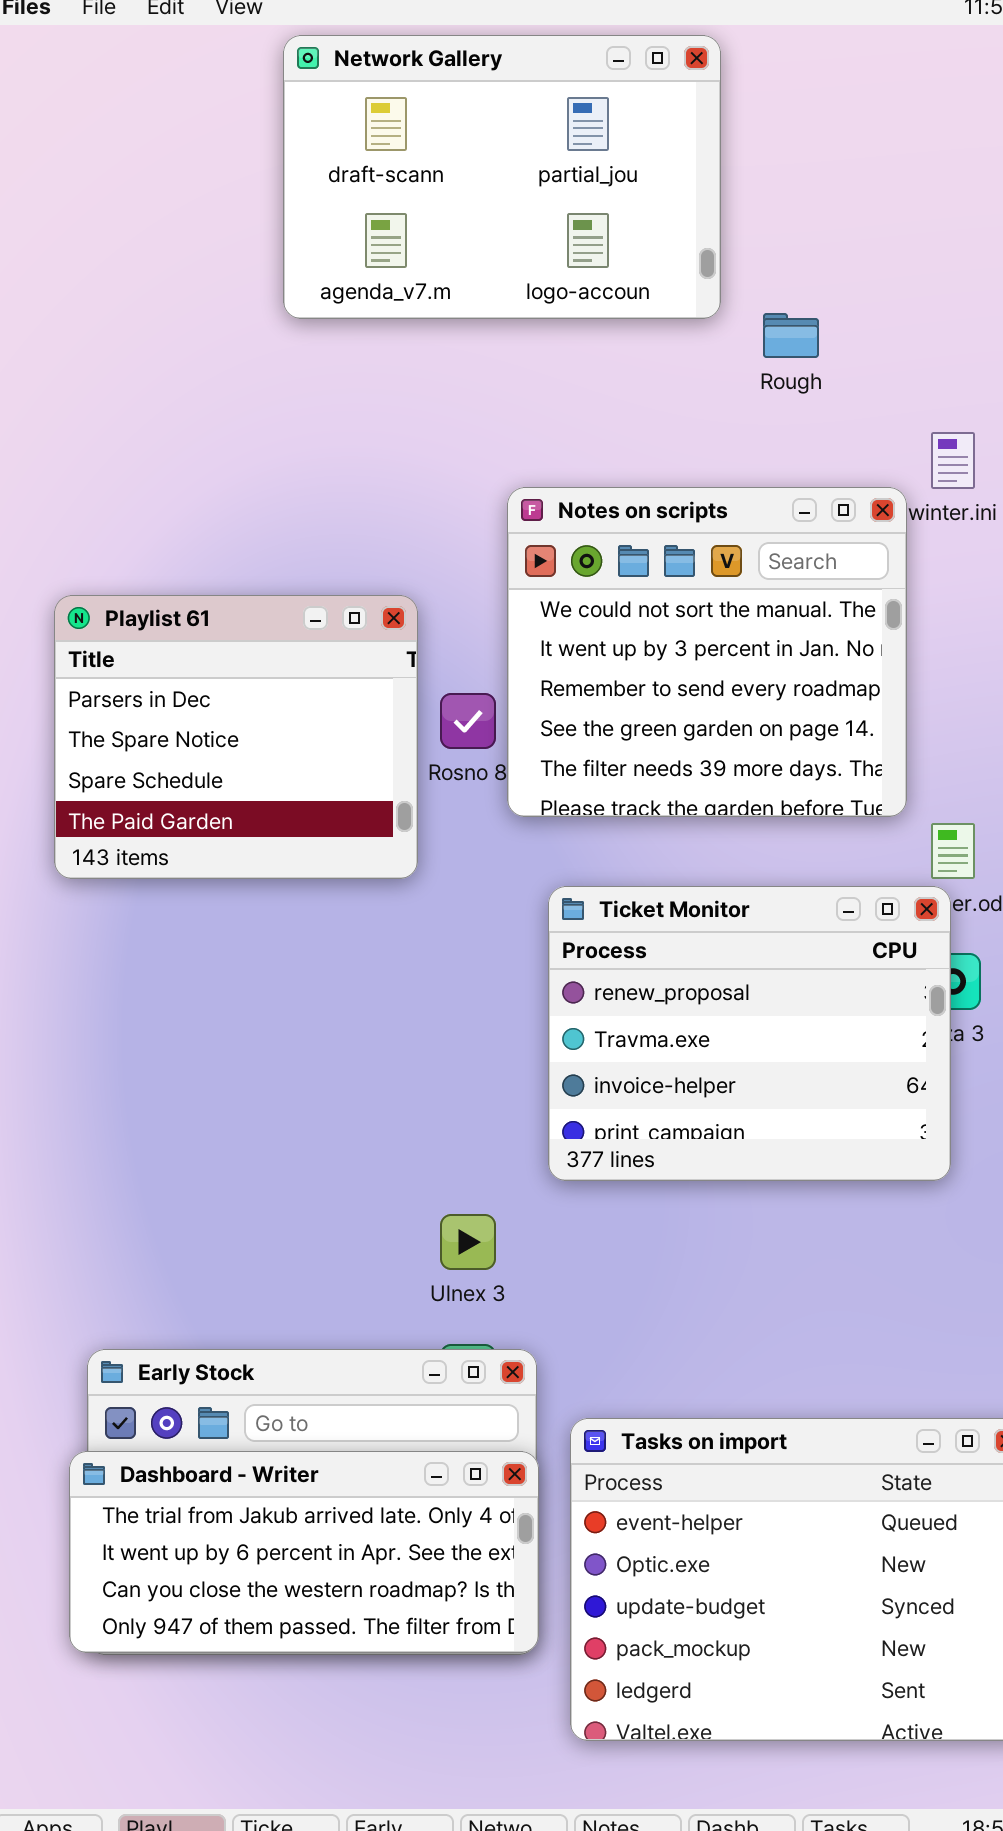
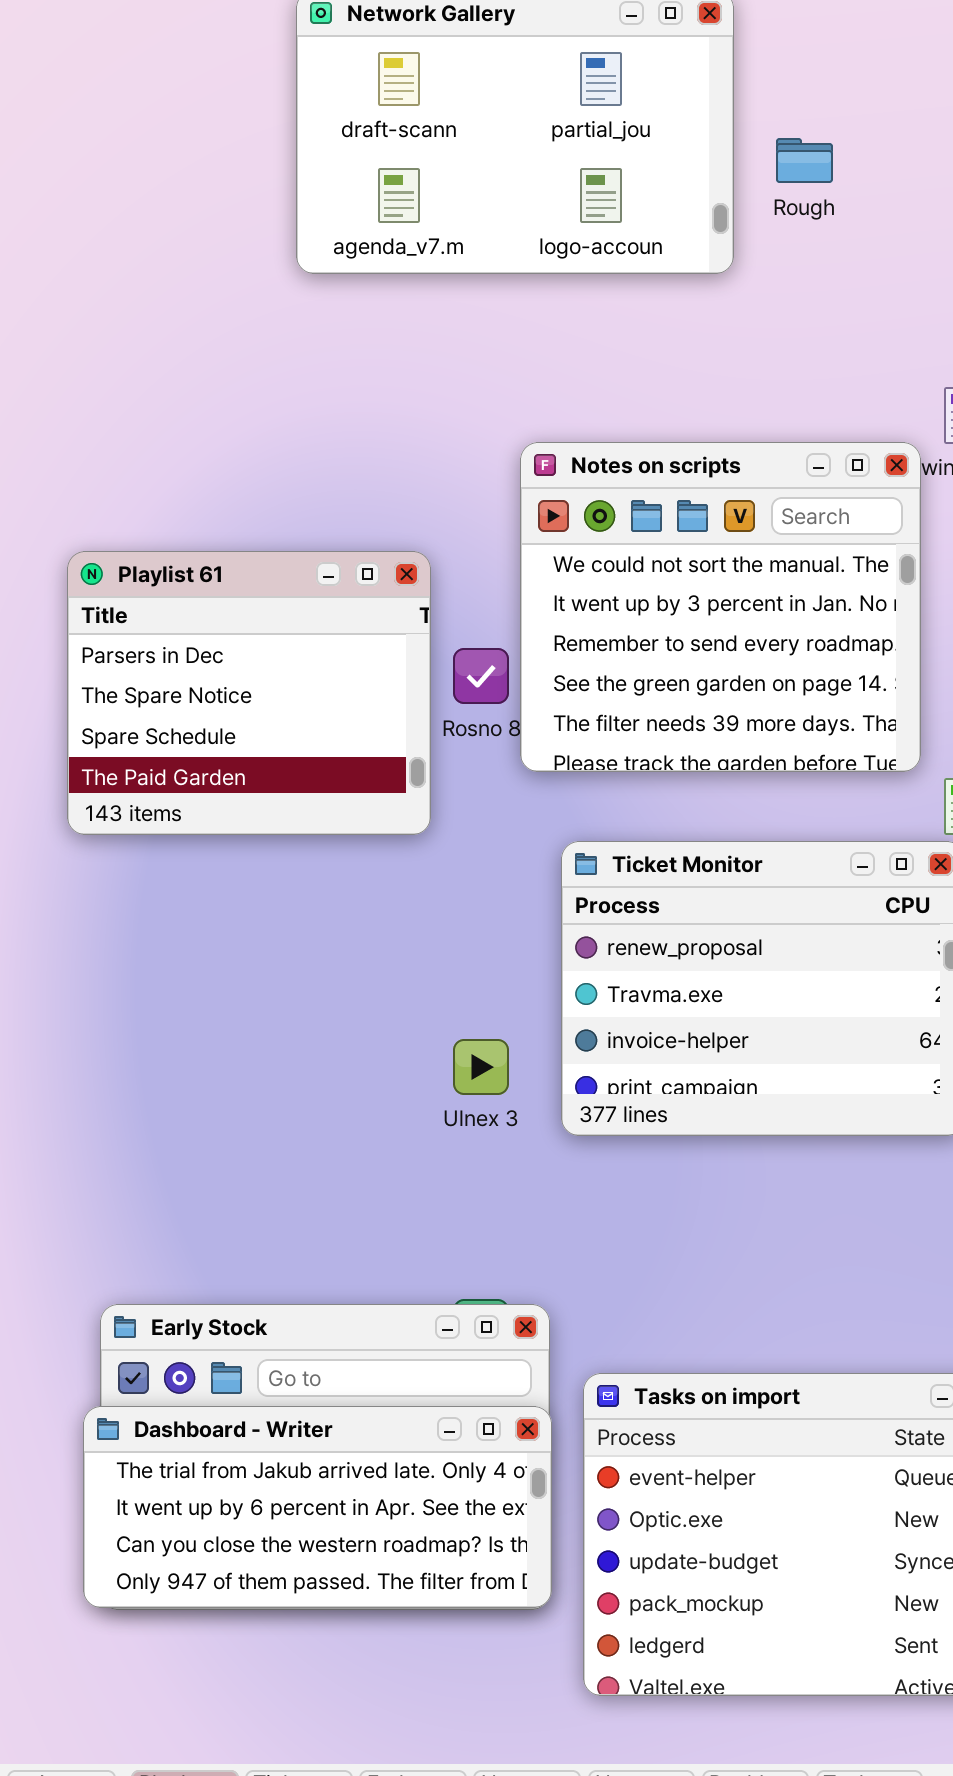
Rough: [763,313,819,358] -> [776,138,833,183], moved
Ulnex 3: [440,1214,496,1270] -> [453,1039,509,1095], moved

